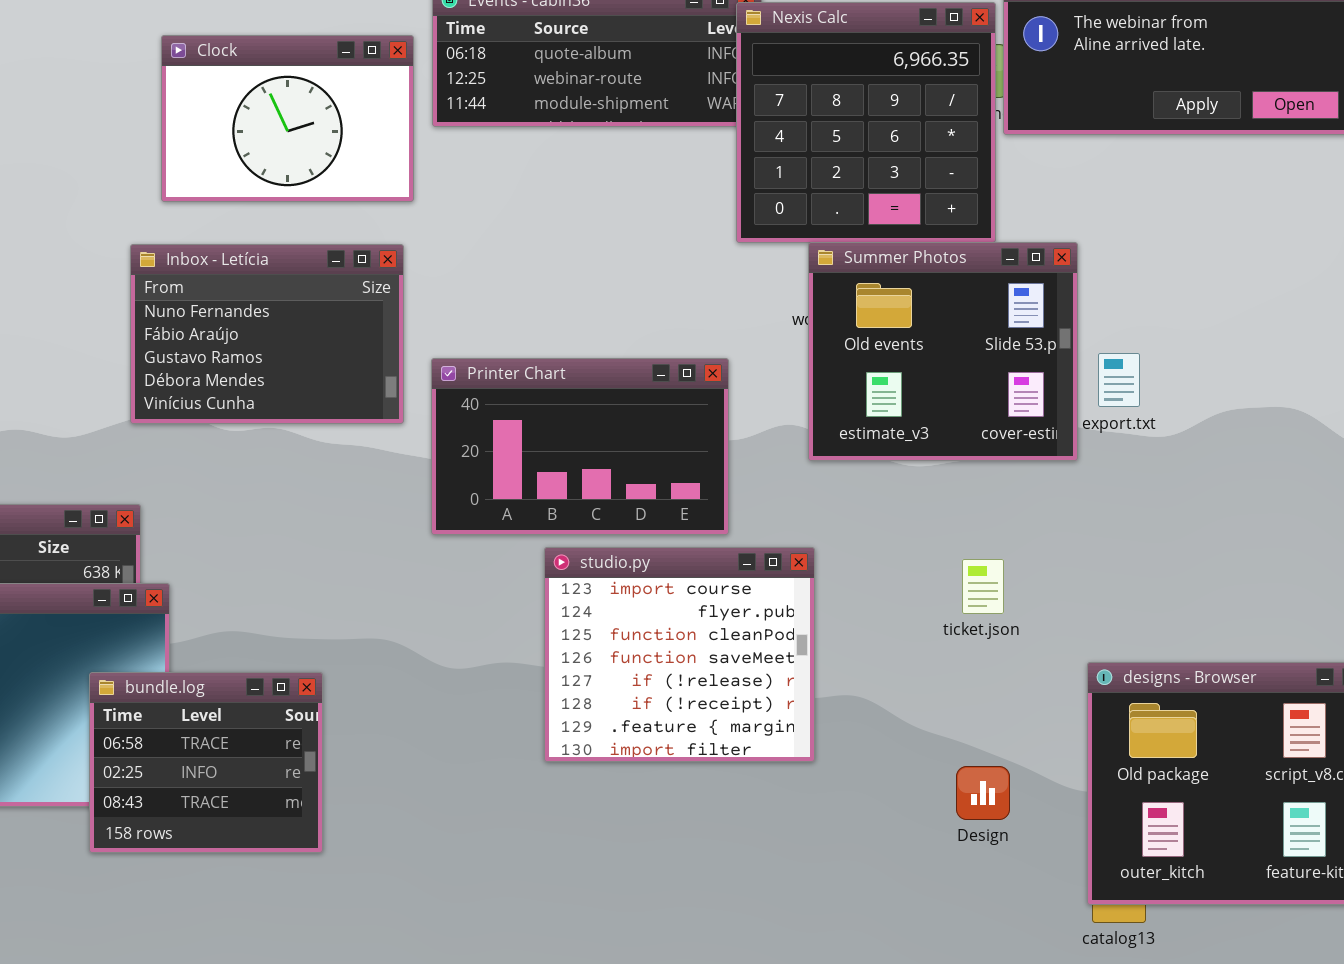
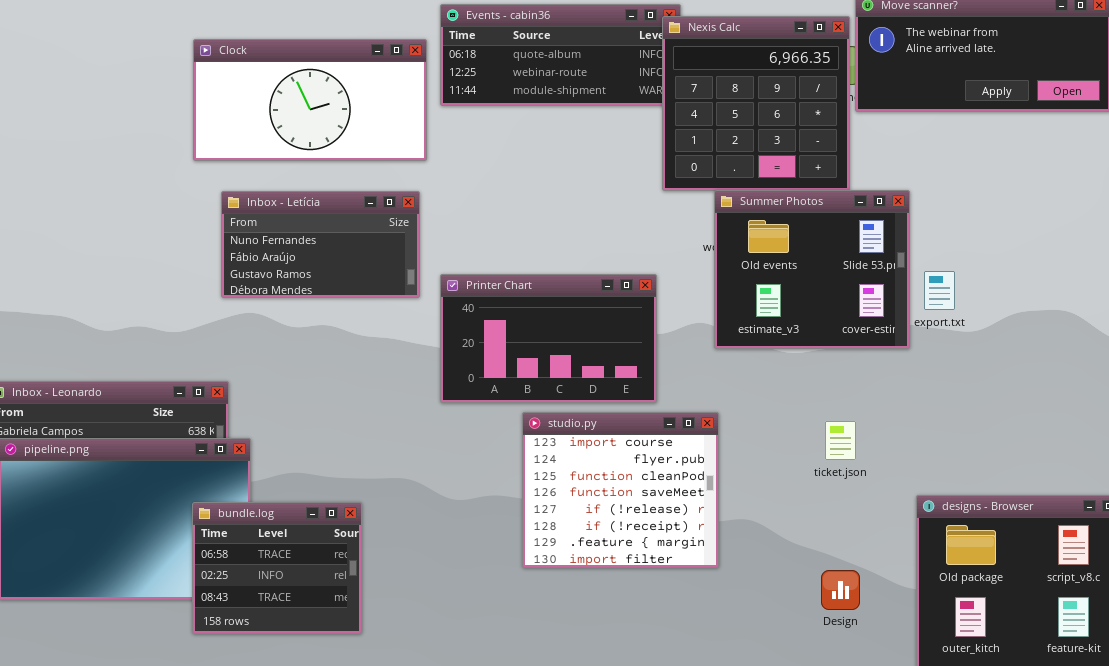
Clock: [161,35,414,202] -> [193,39,427,161], resized
Inbox - Letícia: [130,244,404,424] -> [221,191,420,298], resized

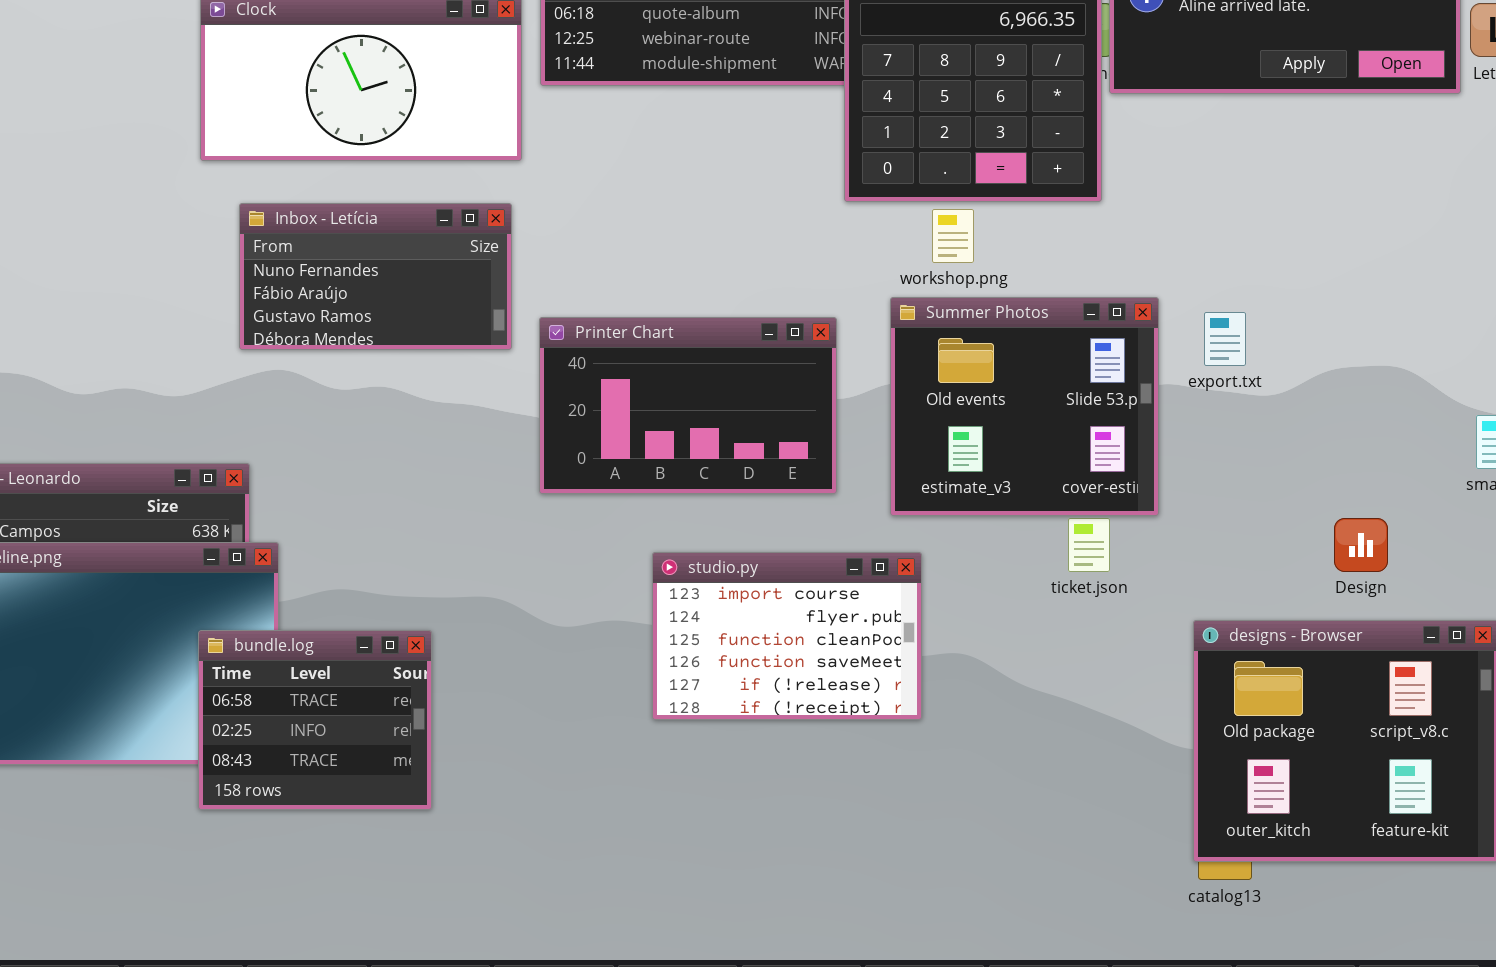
Summer Photos: [714,190,910,349] -> [890,297,1159,516], moved
studio.py: [522,412,719,568] -> [652,552,922,720], resized
Design: [821,570,860,610] -> [1334,518,1388,572], moved

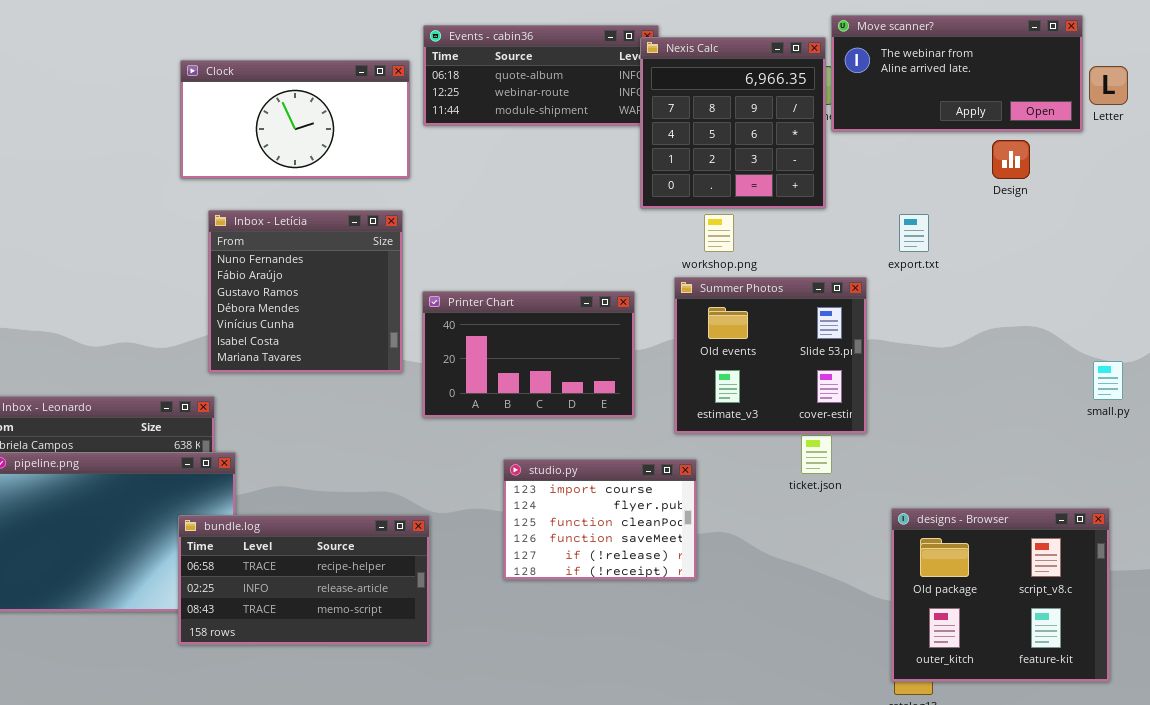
Inbox - Letícia: [239,203,512,350] -> [208,210,403,373], resized
export.txt: [1204,312,1246,366] -> [899,214,929,252], moved
Design: [1334,518,1388,572] -> [992,140,1030,179], moved
bundle.log: [198,630,432,810] -> [178,515,430,645], resized

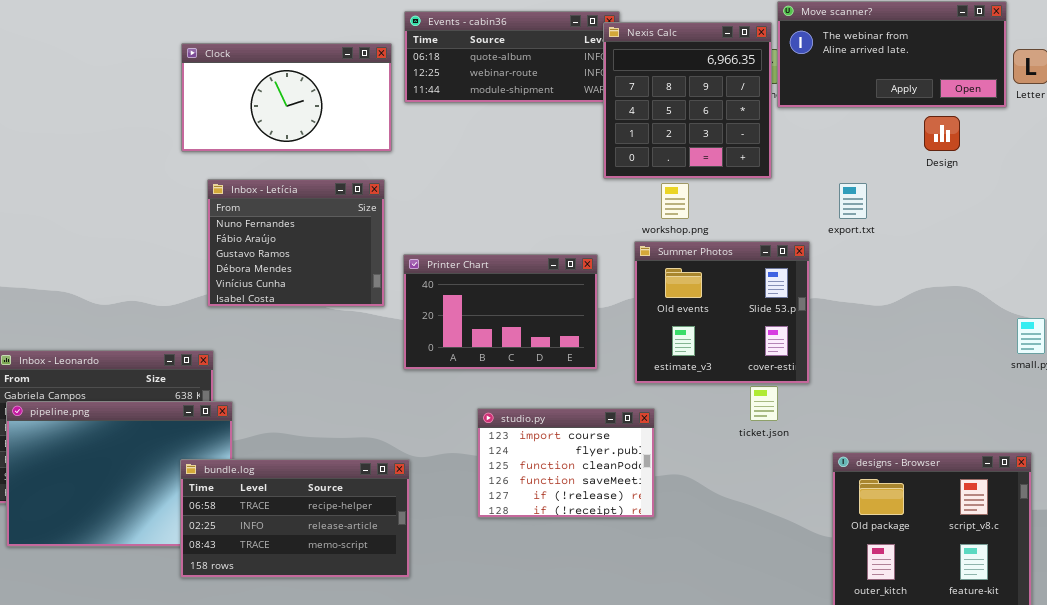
Inbox - Letícia: [208,210,403,373] -> [207,179,385,307], resized

